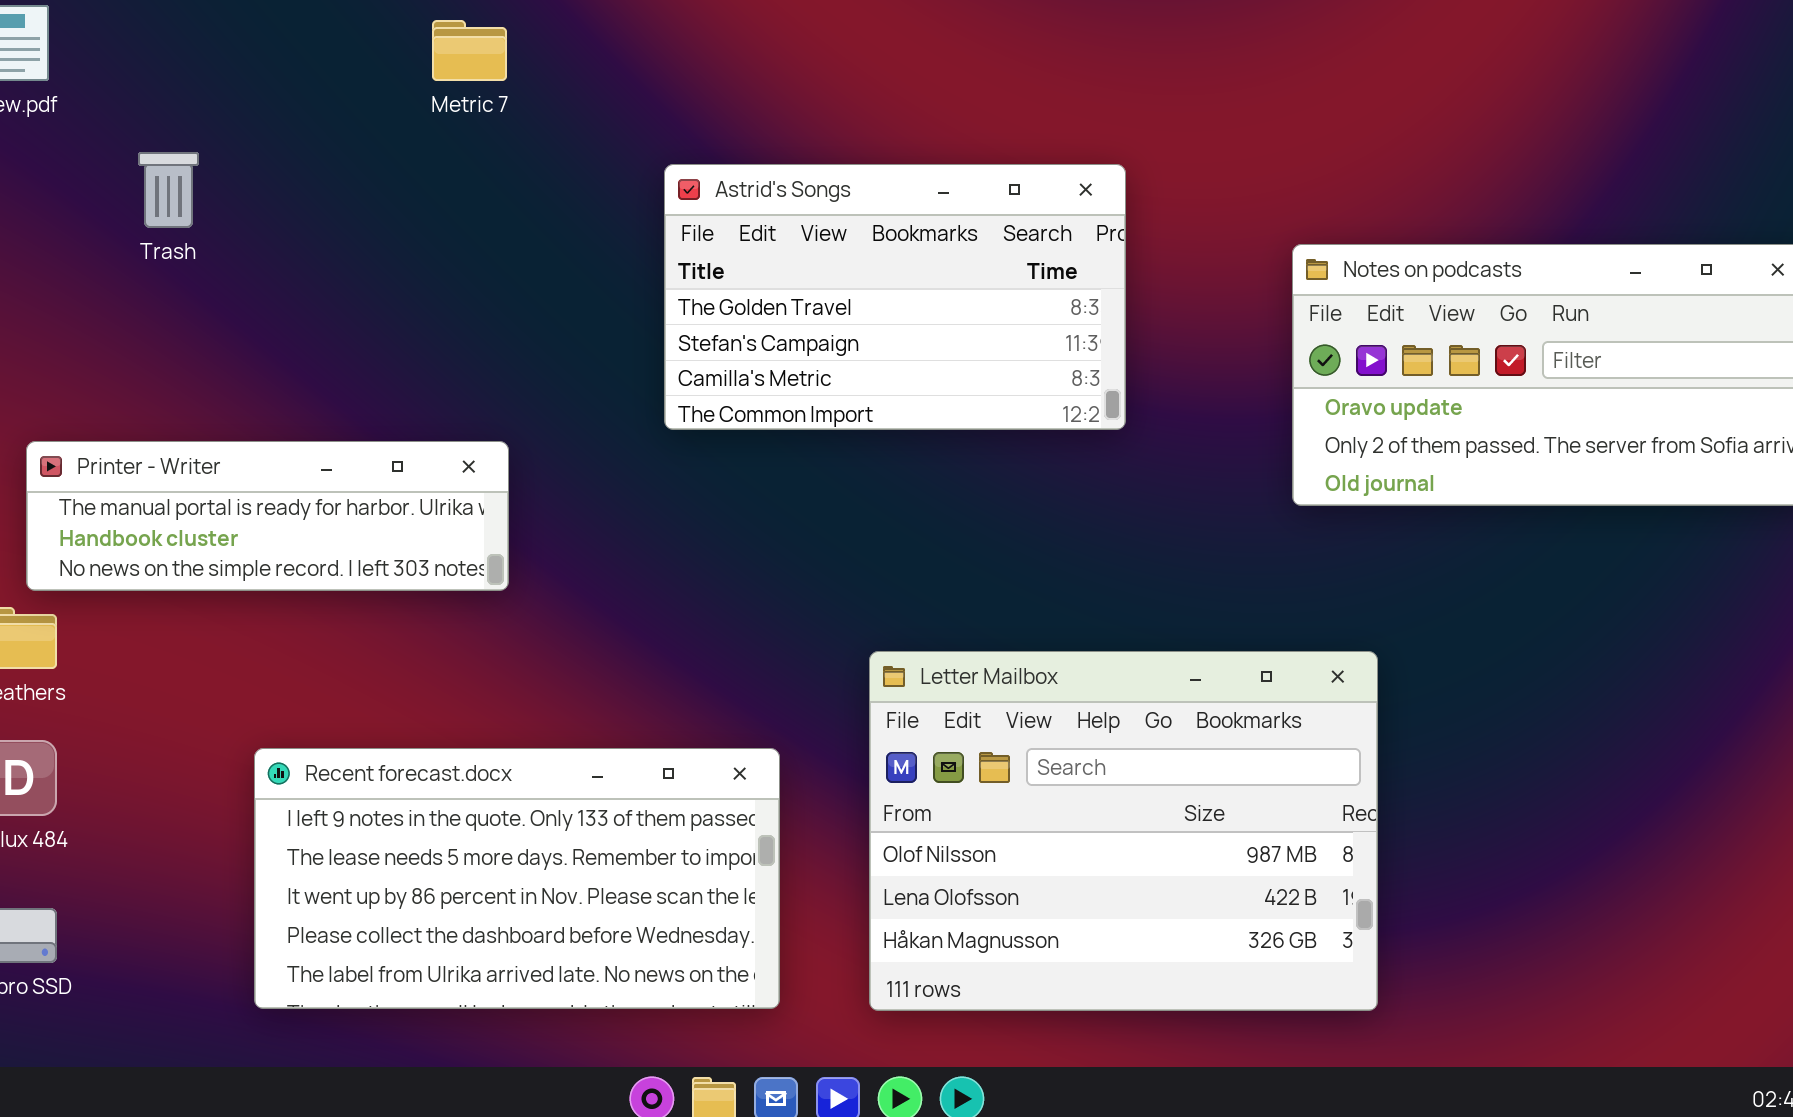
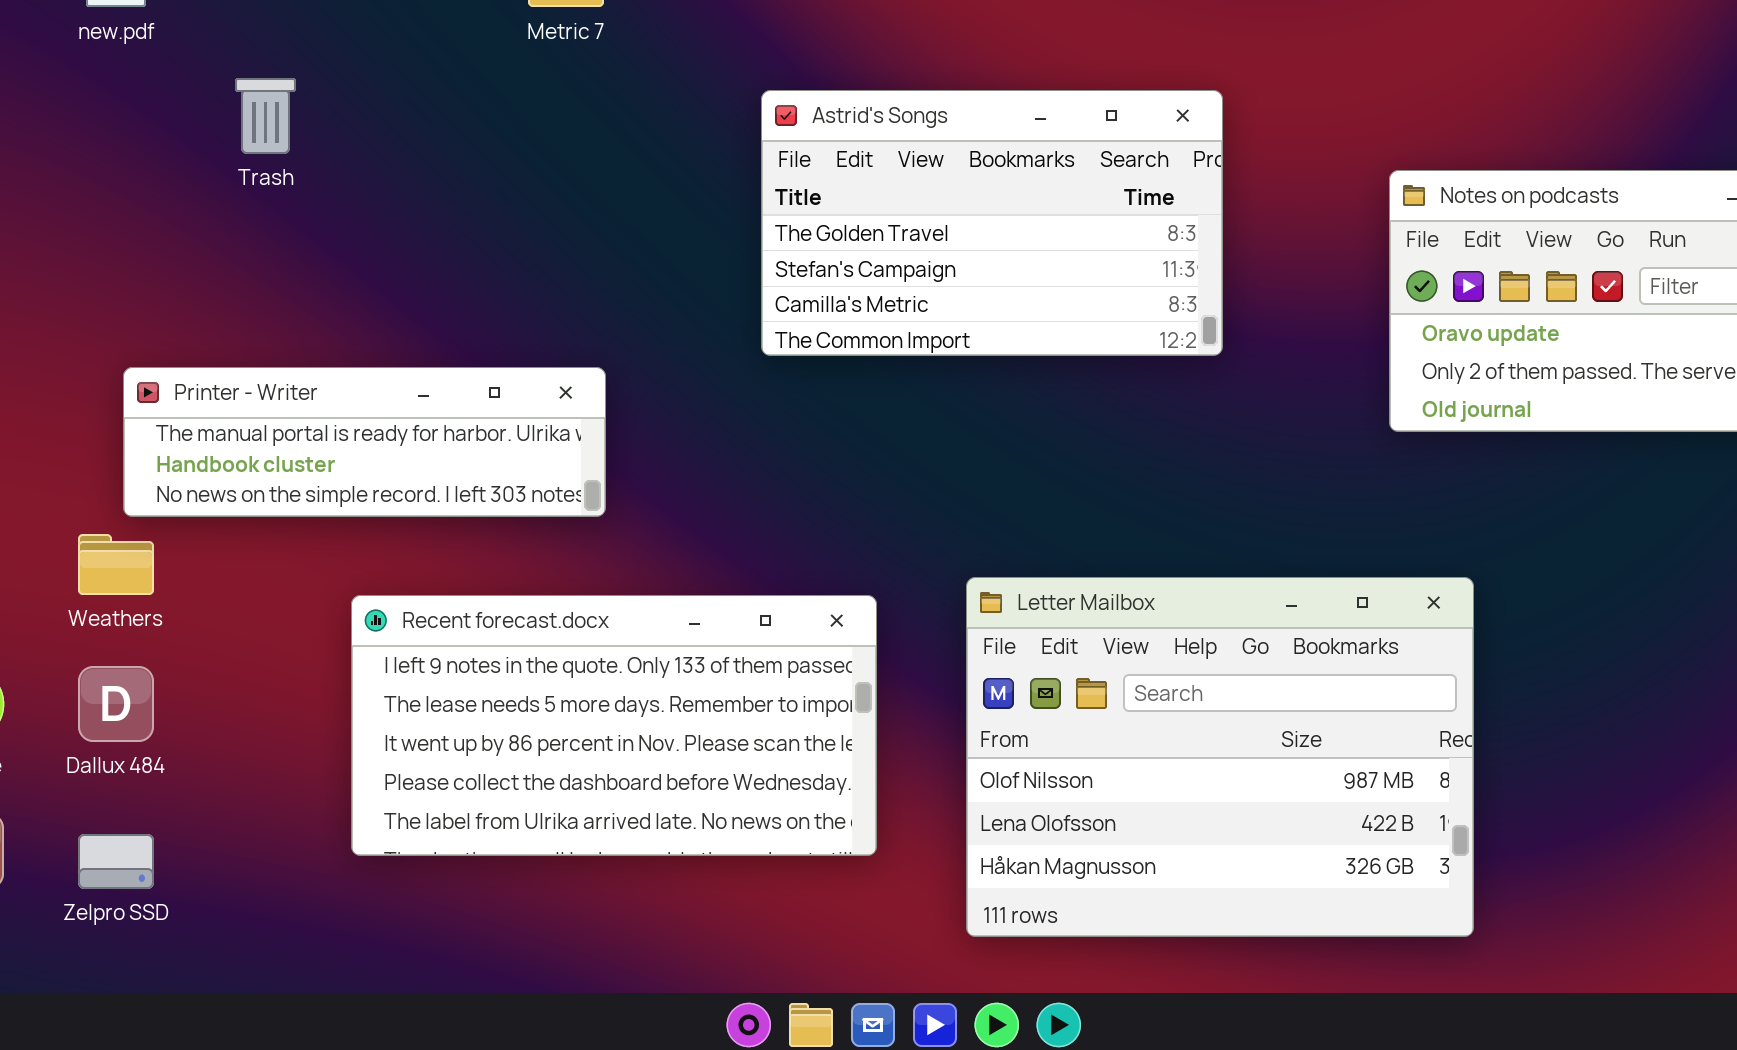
Recent forecast.docx: [254,748,780,1009] -> [351,595,877,856], moved

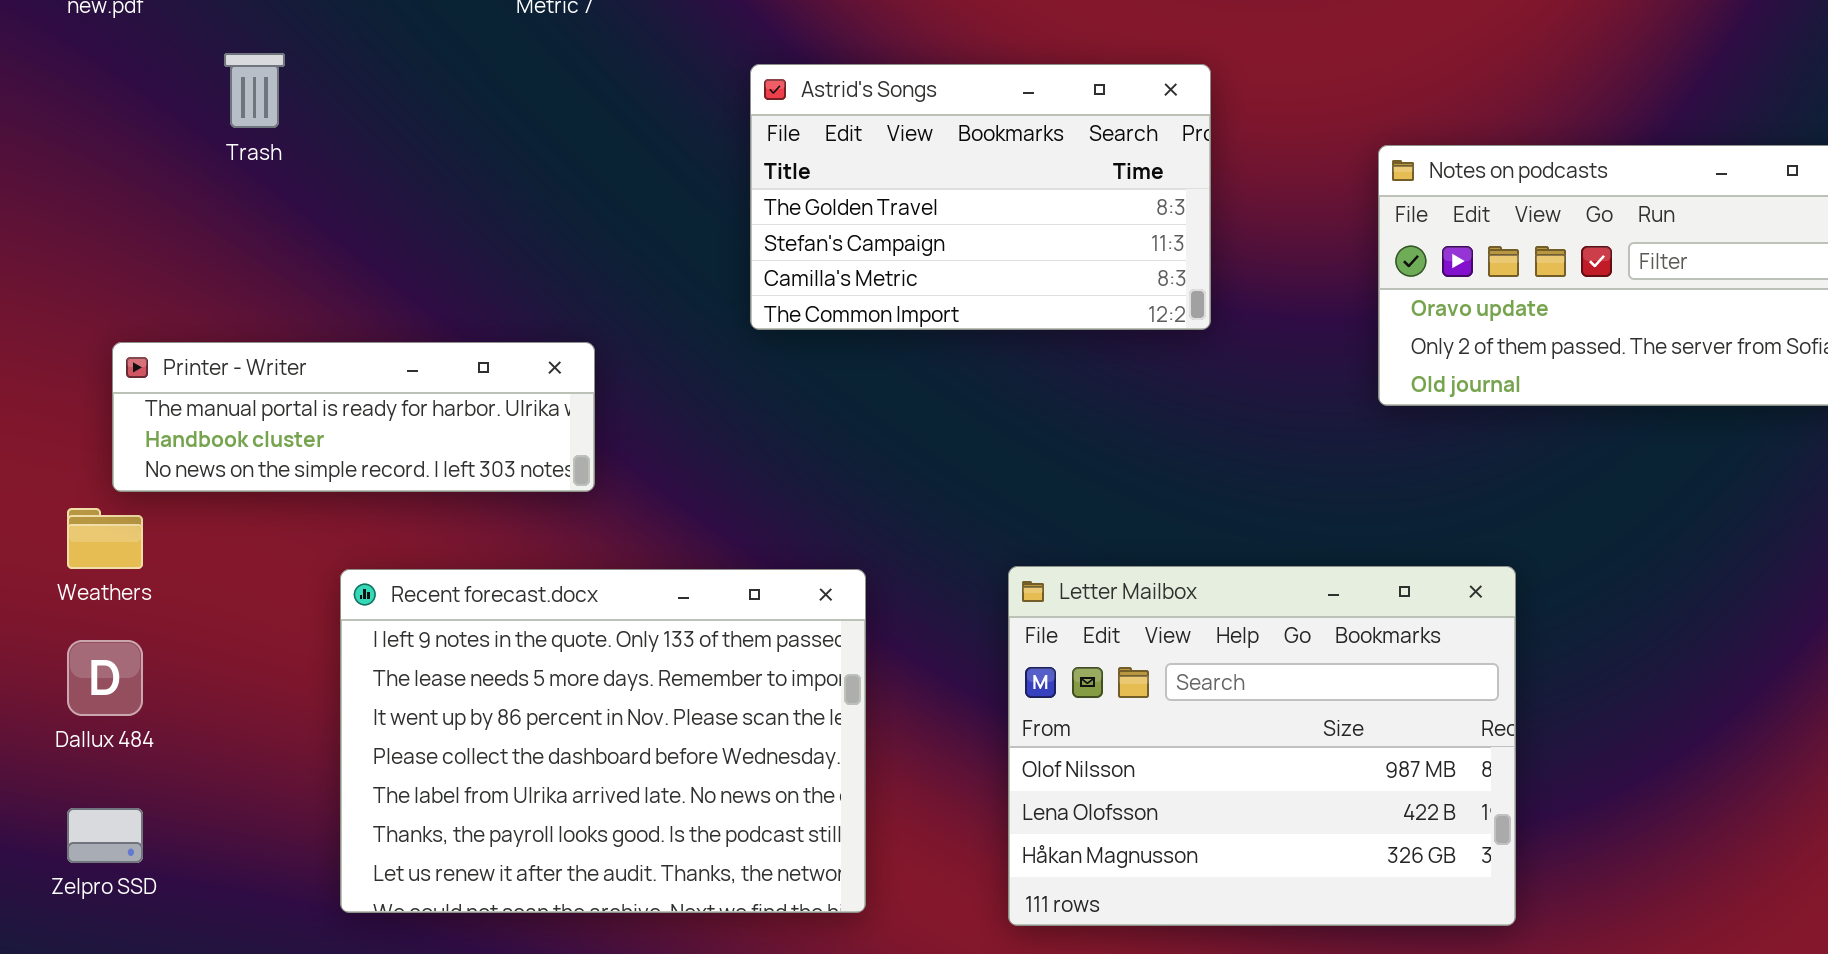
Letter Mailbox: [966,577,1474,937] -> [1008,566,1516,926], moved
Recent forecast.docx: [351,595,877,856] -> [340,569,866,913], resized

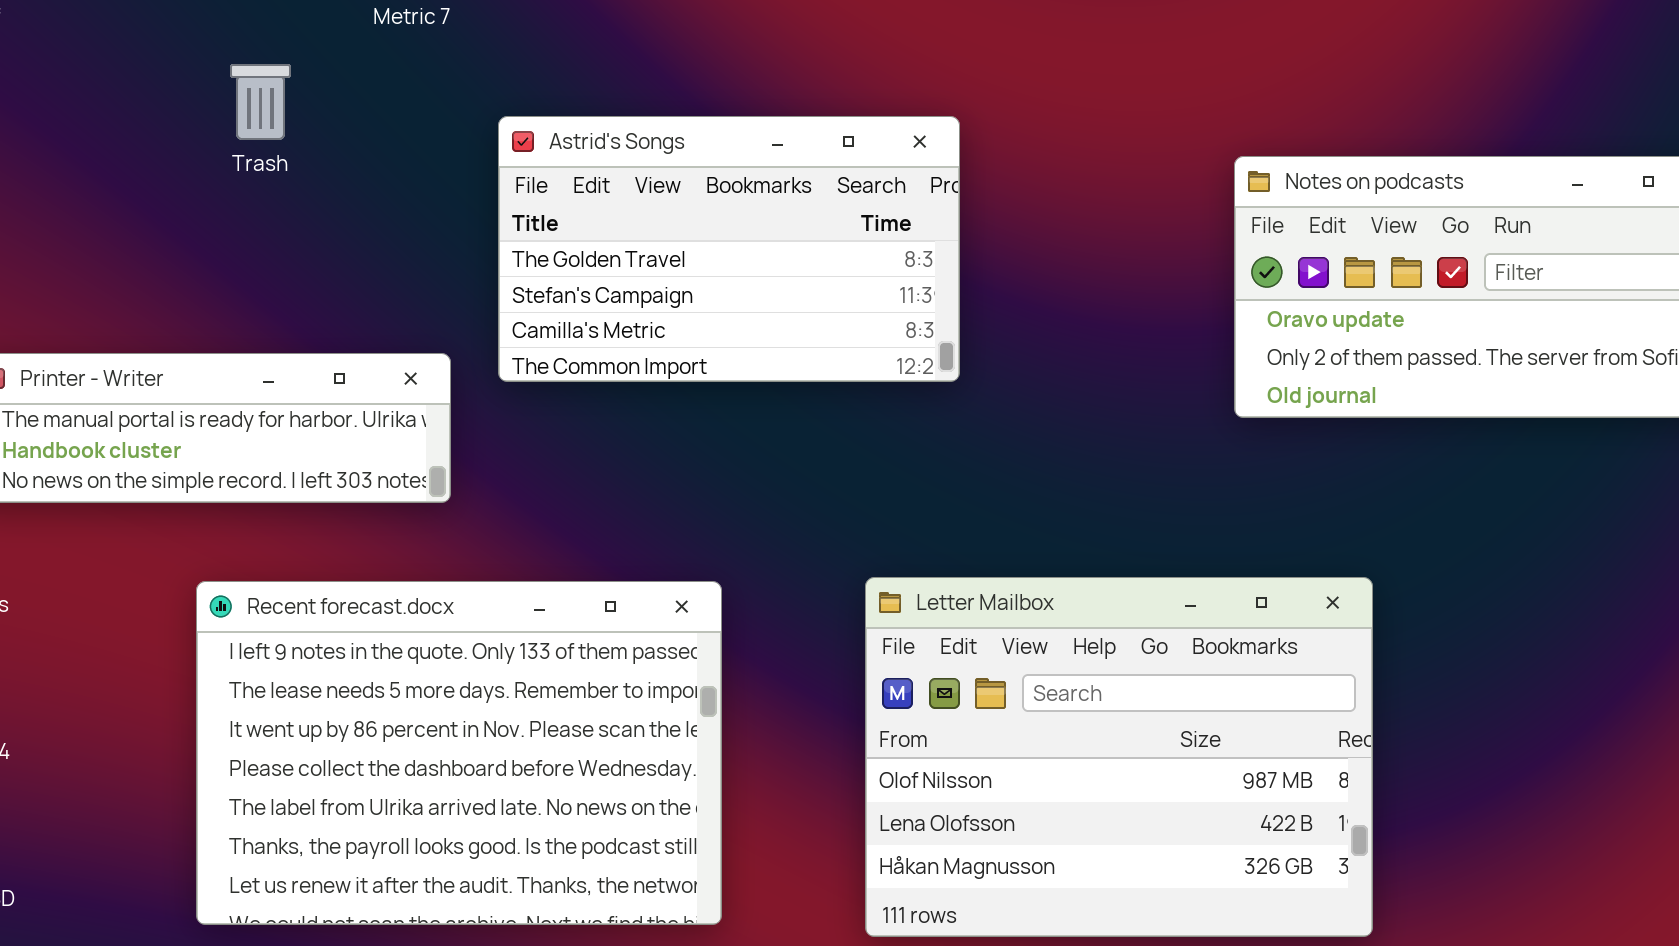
Trash: [224,53,285,128] -> [230,64,291,140], moved
Astrid's Songs: [750,64,1211,330] -> [498,116,960,382], moved

